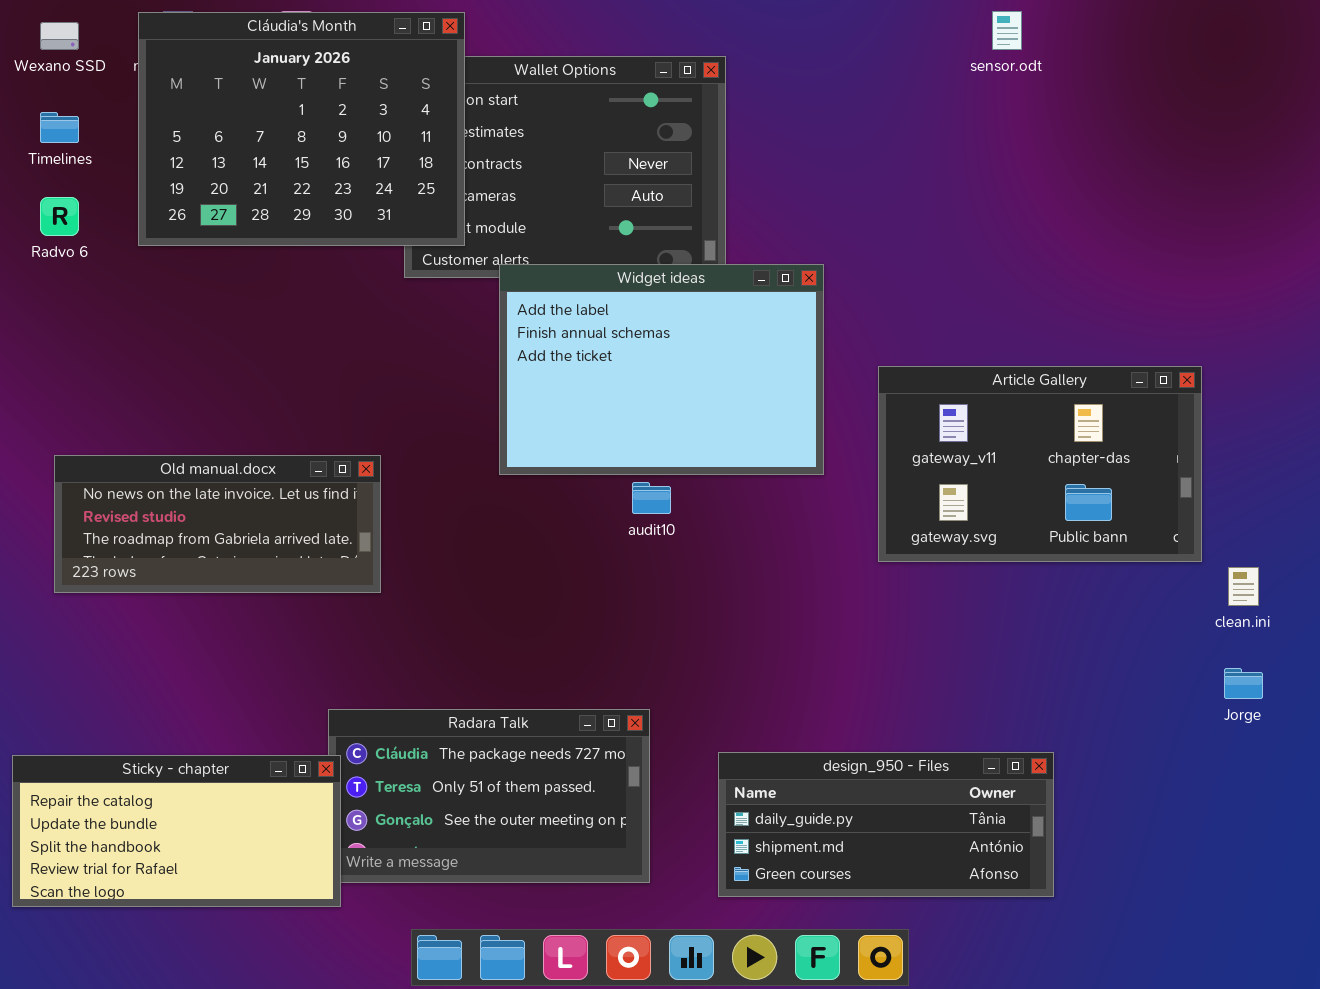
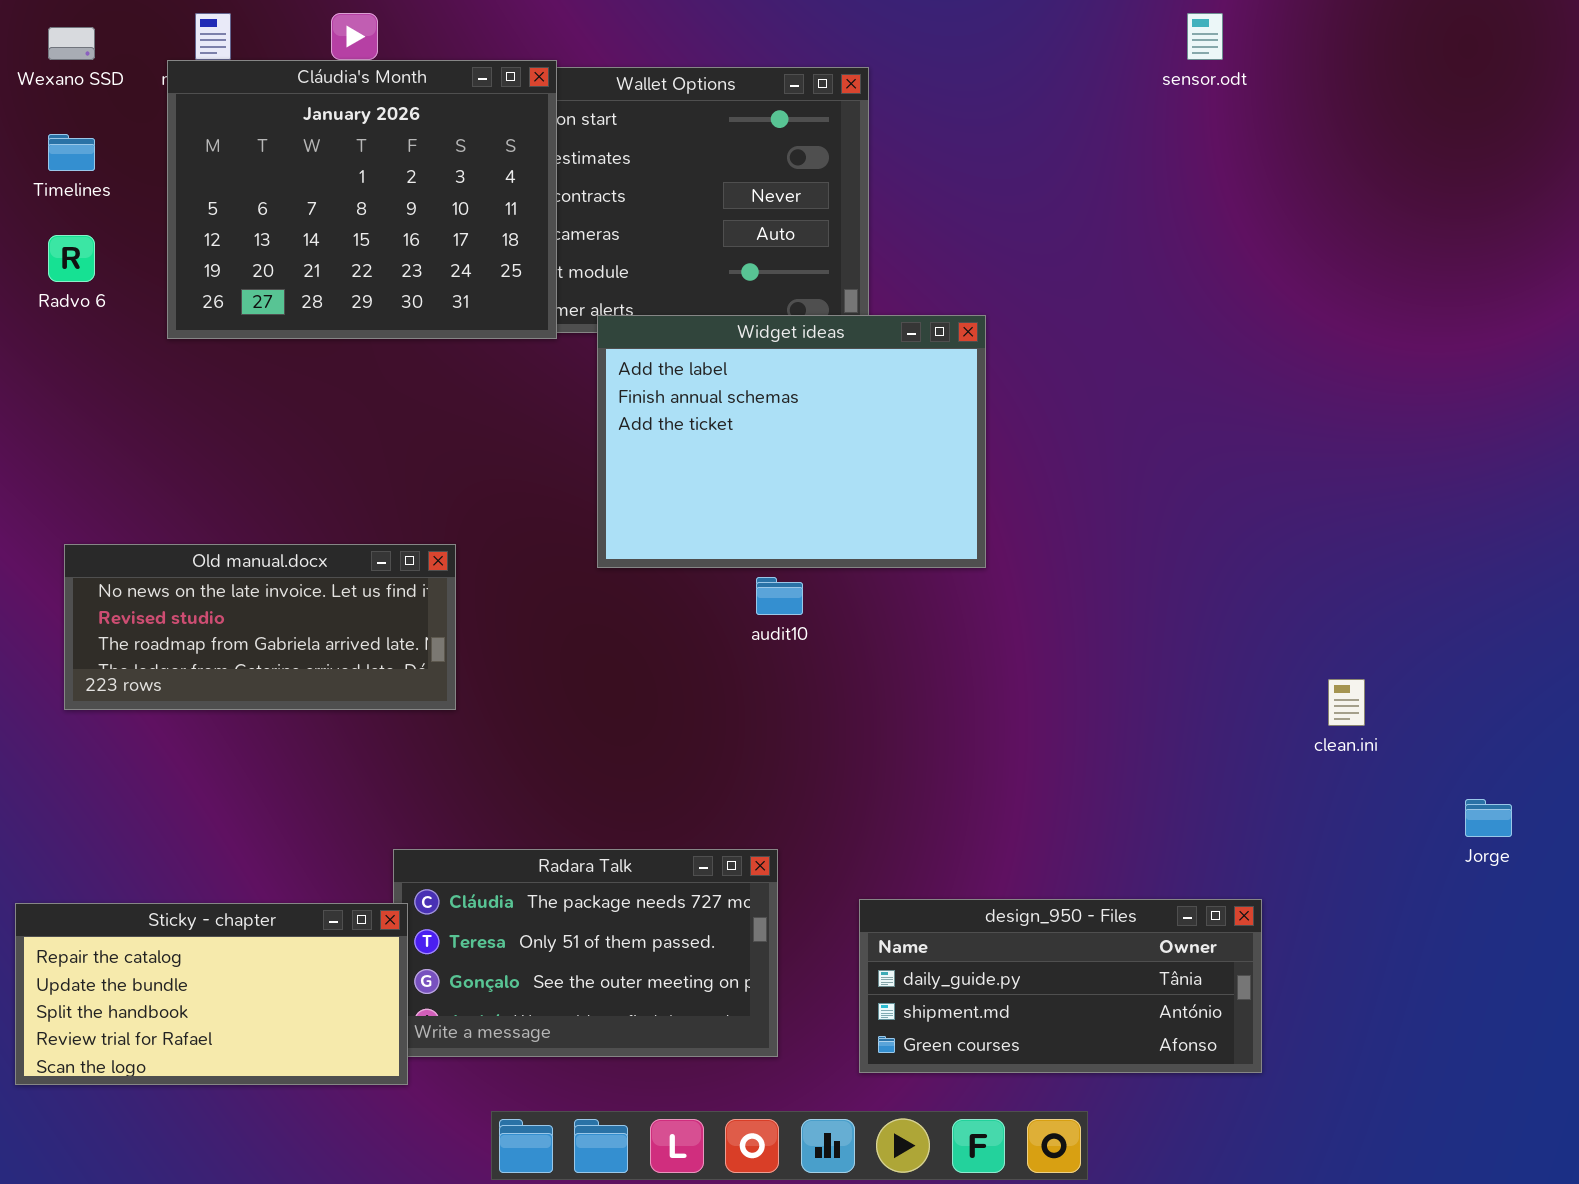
Cláudia's Month: [138,12,465,246] -> [167,60,557,339], moved
Article Gallery: [878,366,1202,562] -> none, closed
clean.ini: [1228,567,1259,606] -> [1328,679,1365,726], moved

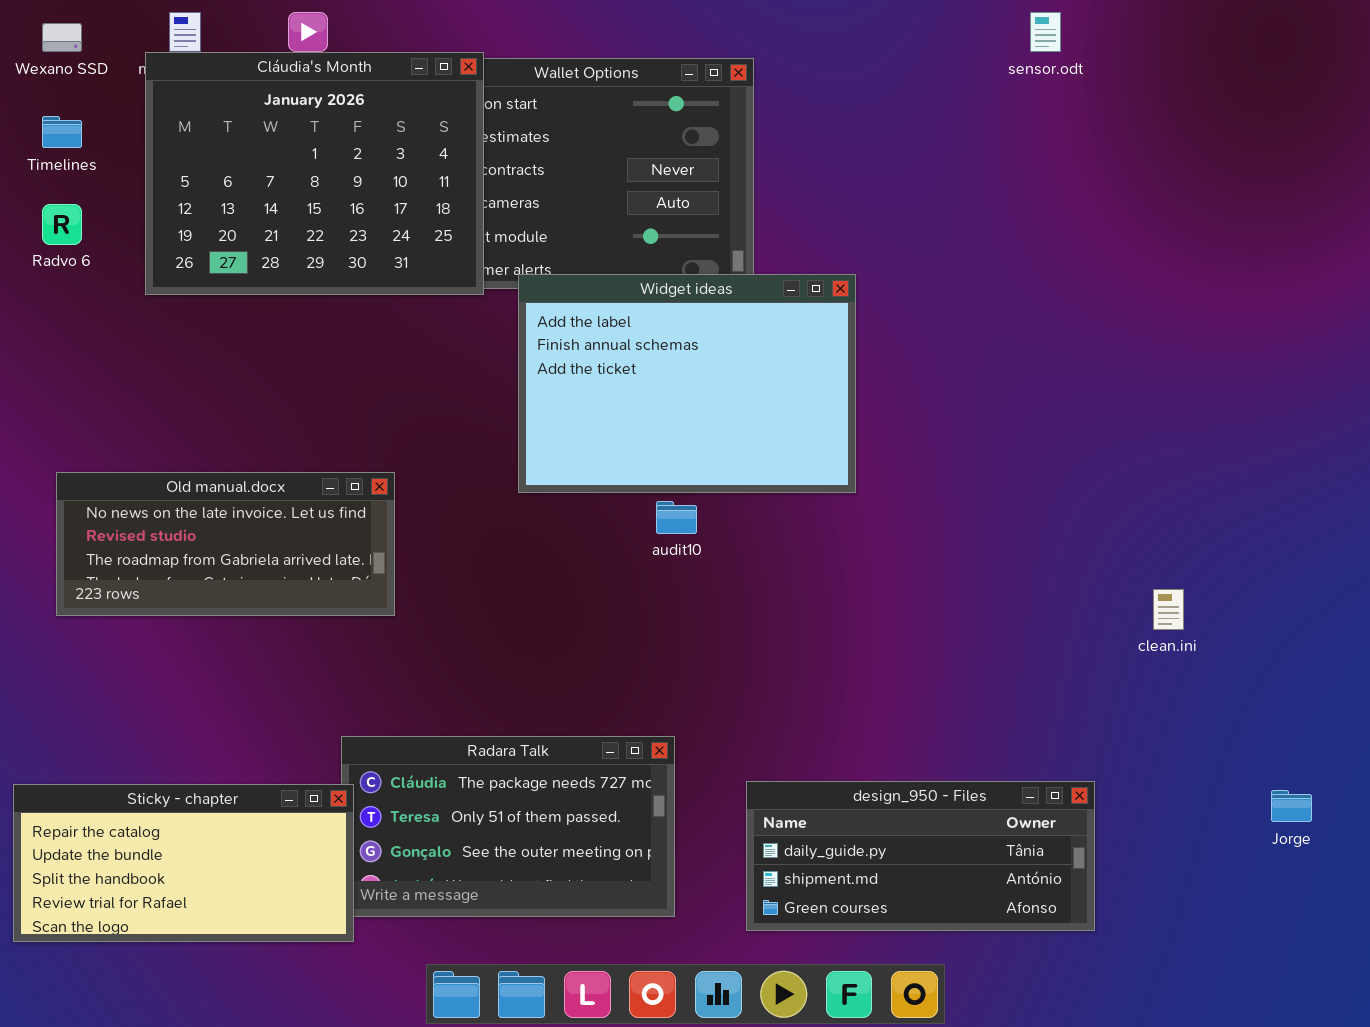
Jorge: [1465,799,1512,837] -> [1271,790,1312,822], moved

